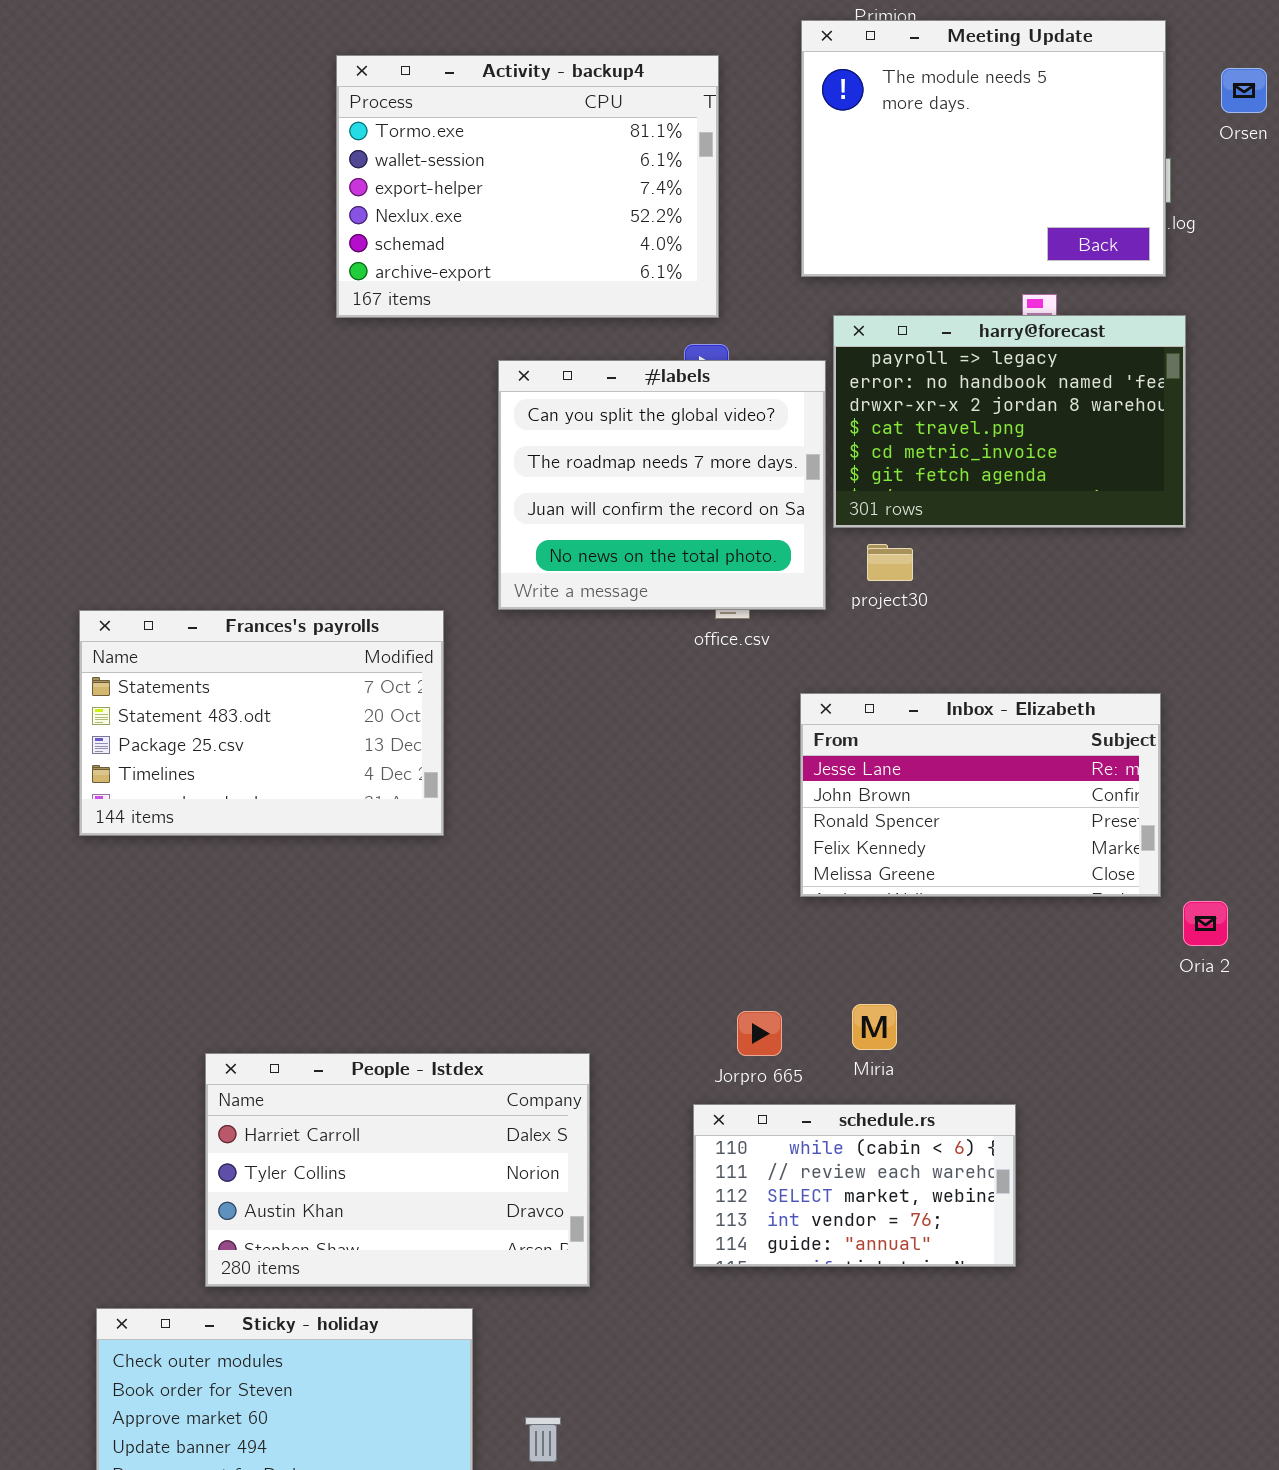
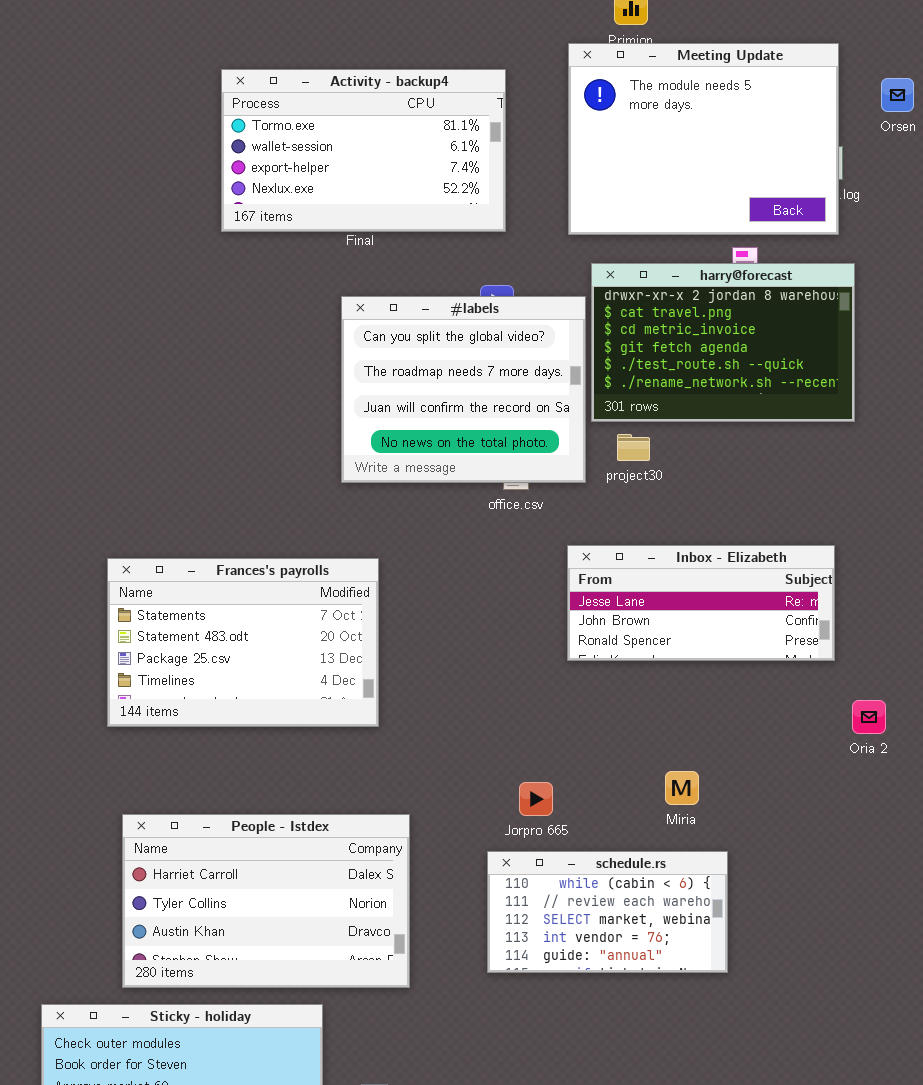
Activity - backup4: [336,55,719,318] -> [221,69,506,232], resized
harry@forecast: [833,315,1186,528] -> [591,263,855,422], scrolled down 2 rows
Frances's payrolls: [79,610,444,836] -> [107,558,379,727], moved
Inbox - Elizabeth: [800,693,1161,897] -> [567,545,835,661], resized
Miria: [852,1004,897,1050] -> [665,771,699,805], moved

